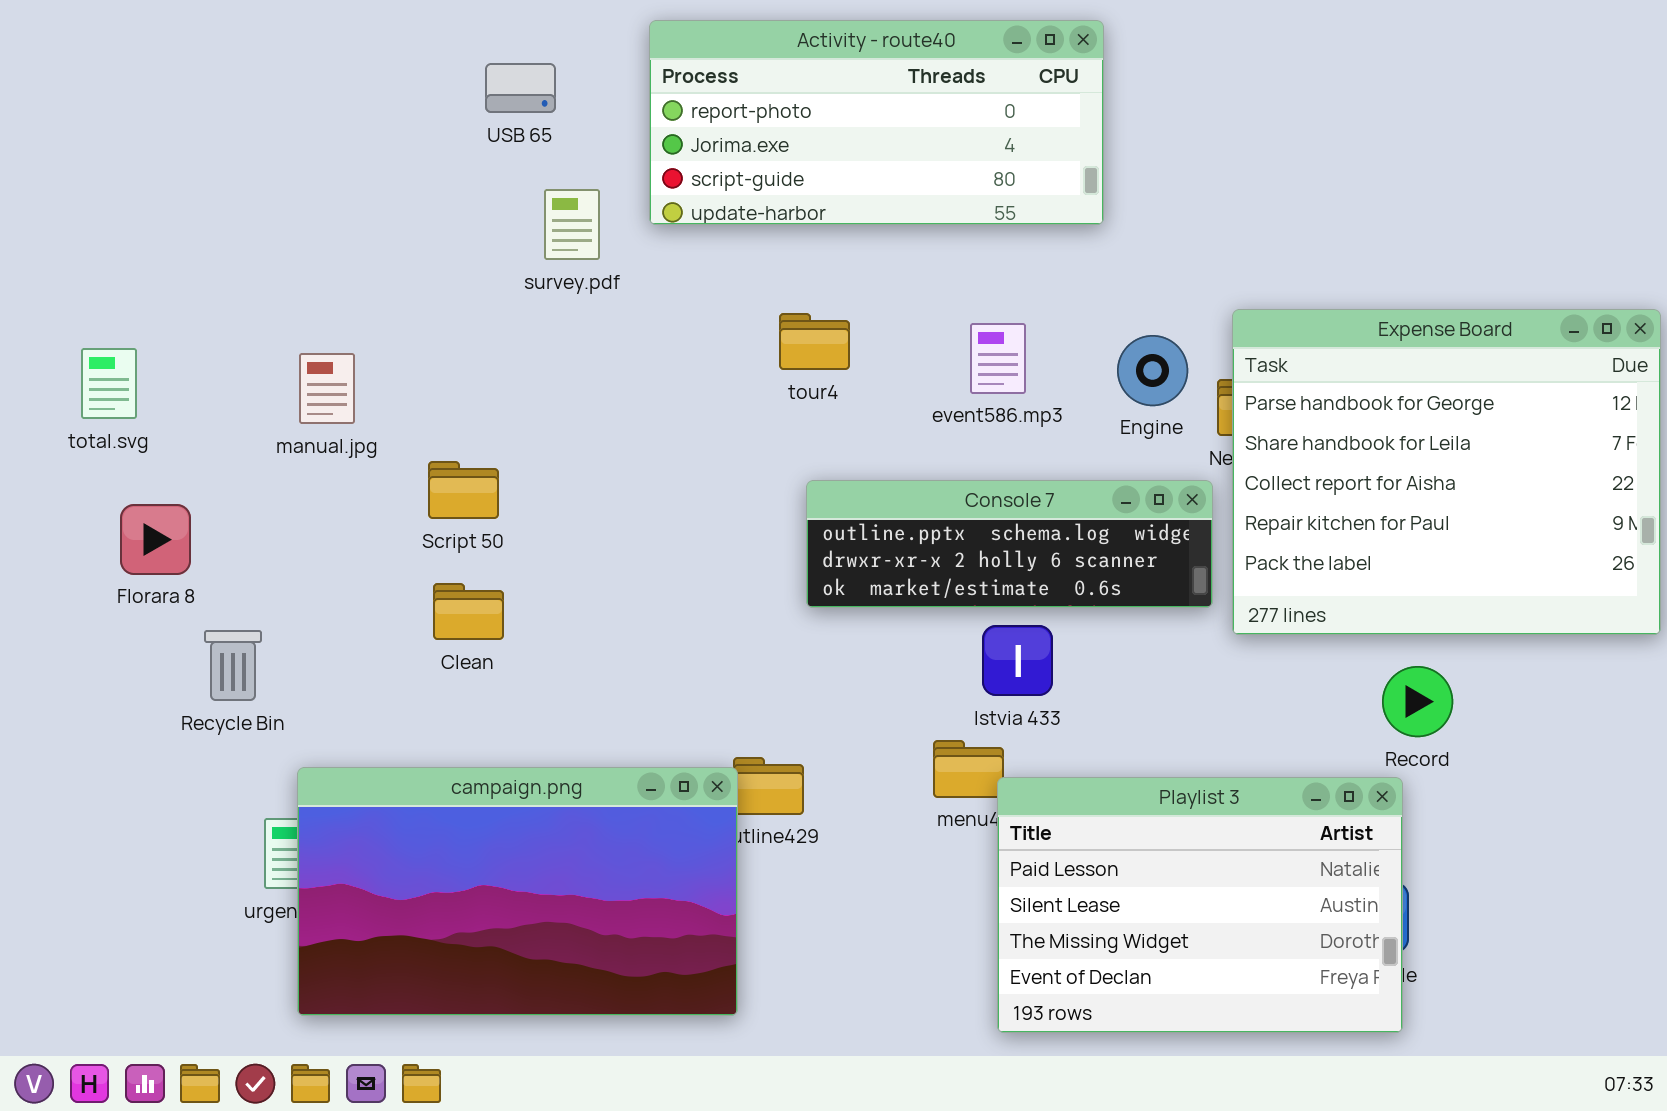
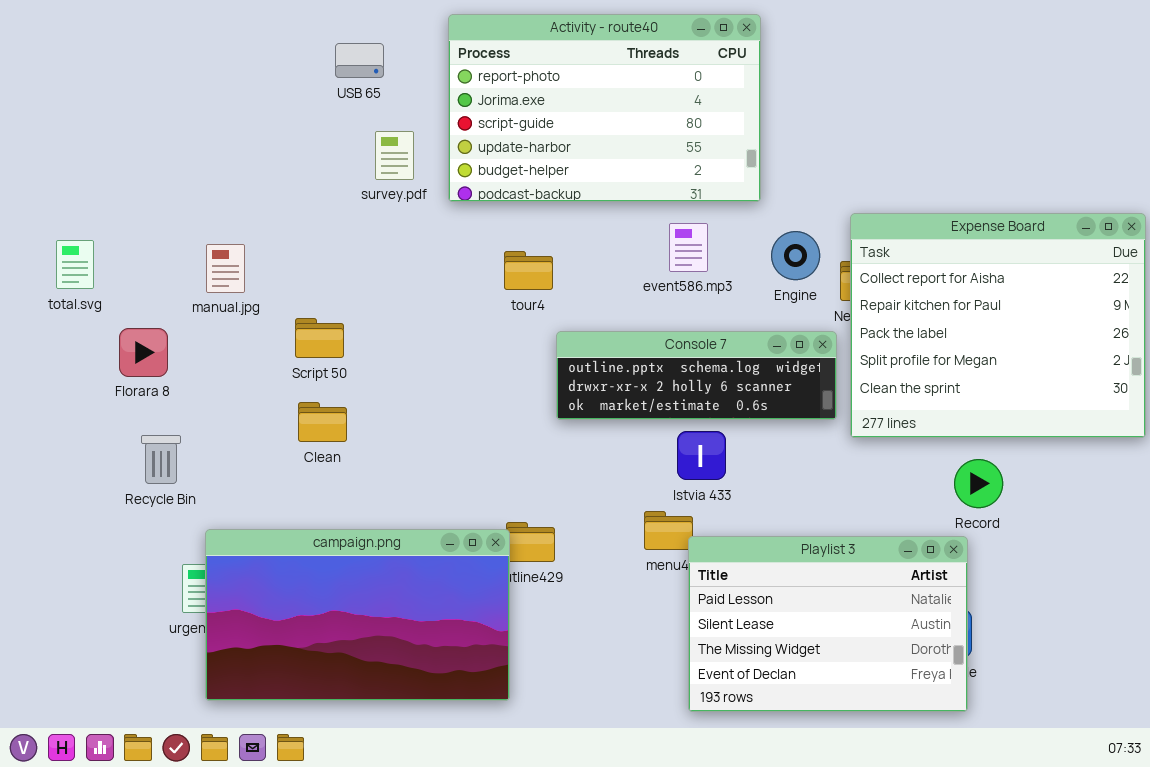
Activity - route40: [649,20,1104,225] -> [448,14,761,202], resized
Expense Board: [1232,309,1661,635] -> [850,213,1146,438], scrolled down 2 rows
tour4: [779,313,850,370] -> [504,251,553,290], moved
Florara 8: [120,504,191,575] -> [119,328,168,377], moved

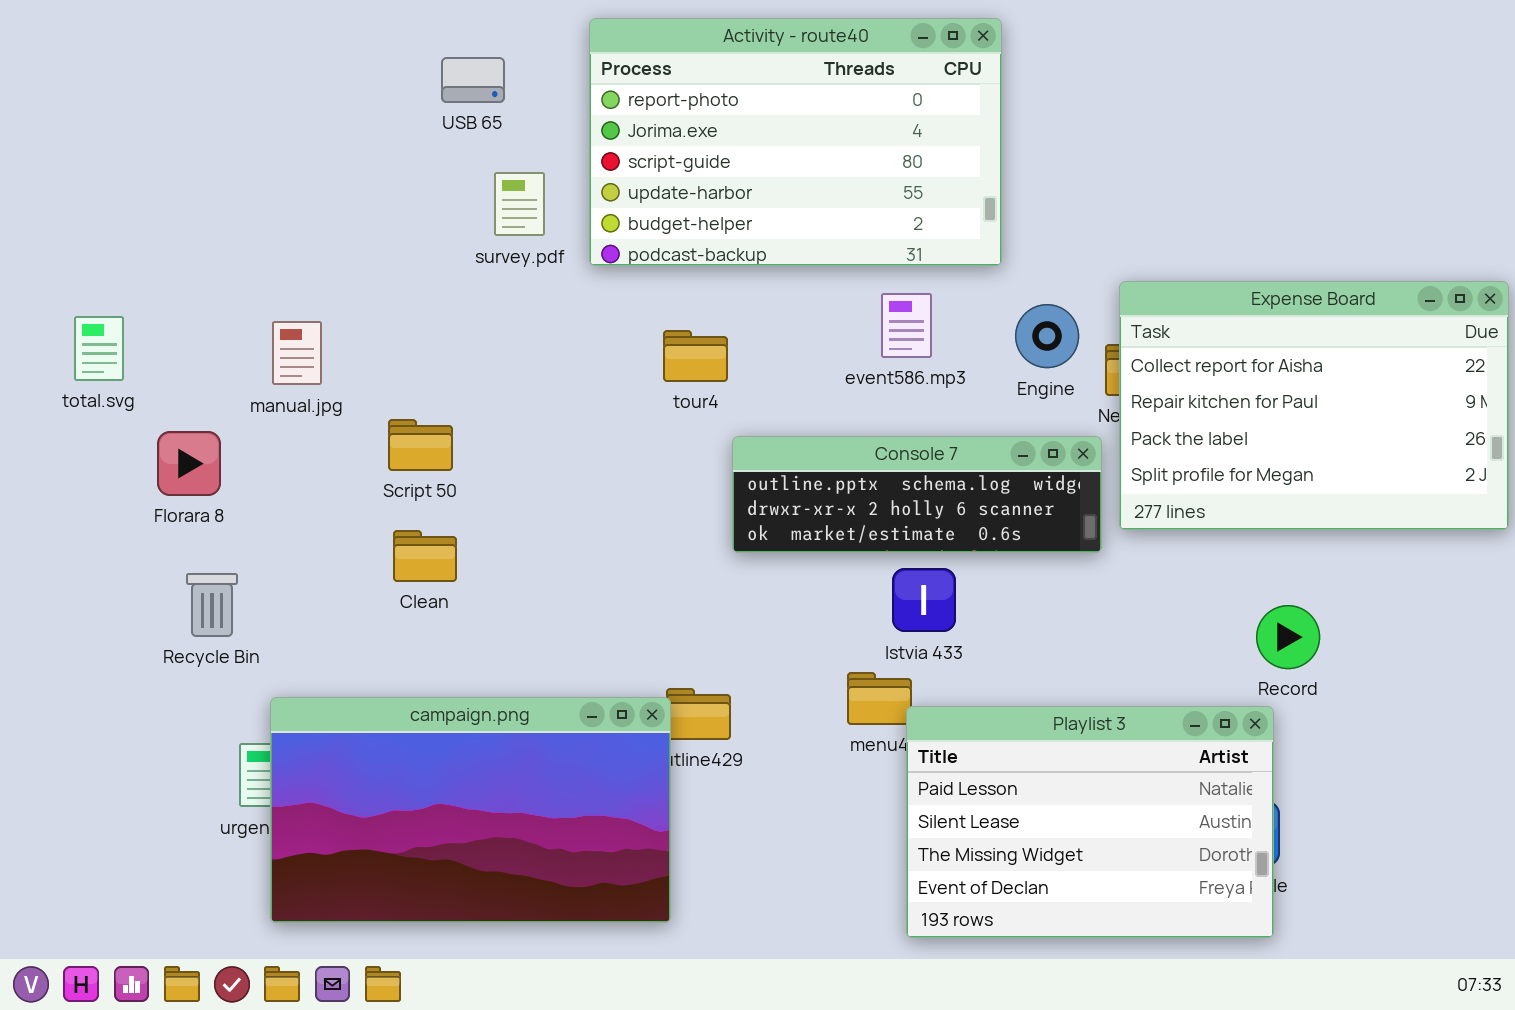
Expense Board: [850,213,1146,438] -> [1119,281,1509,530], resized

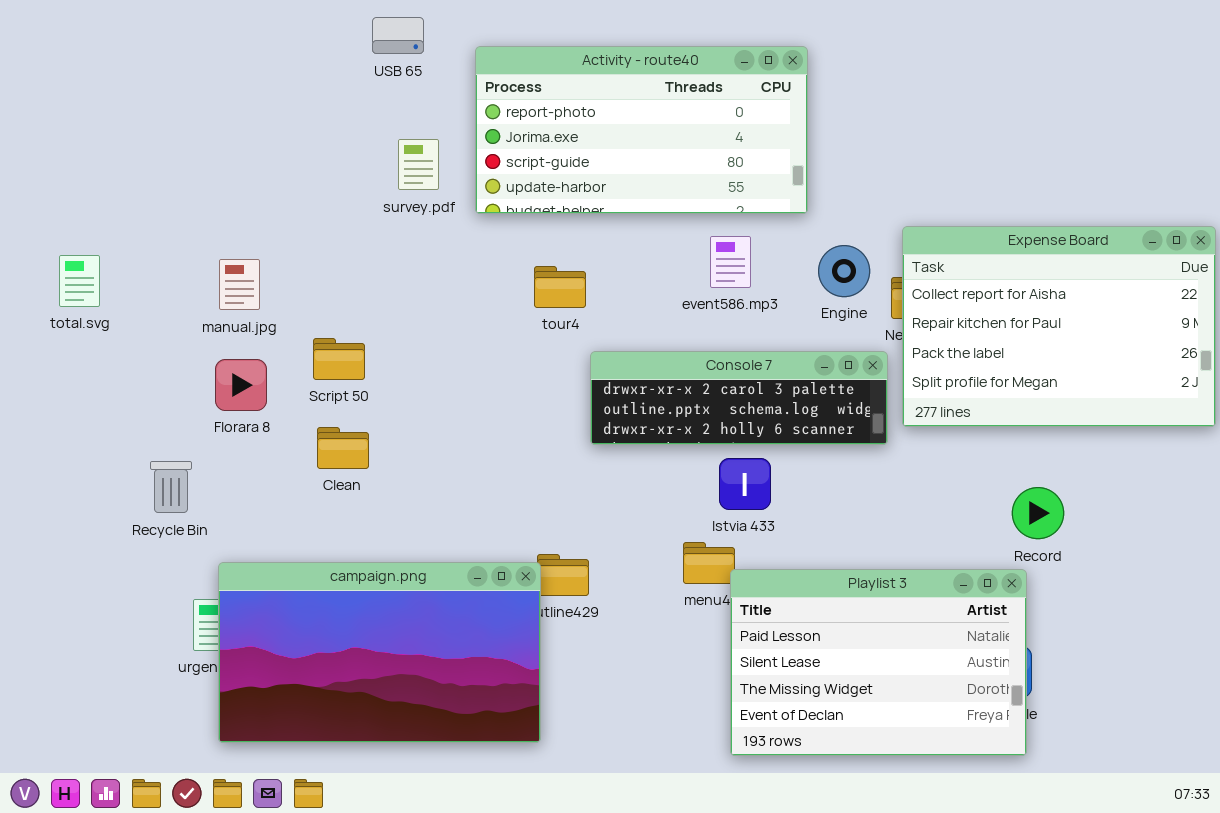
Activity - route40: [589,18,1002,266] -> [475,46,808,214], resized
USB 65: [441,57,505,103] -> [372,17,424,54], moved
Florara 8: [157,431,221,496] -> [215,359,267,411], moved
Console 7: [732,436,1102,553] -> [590,351,888,445], scrolled up 1 row

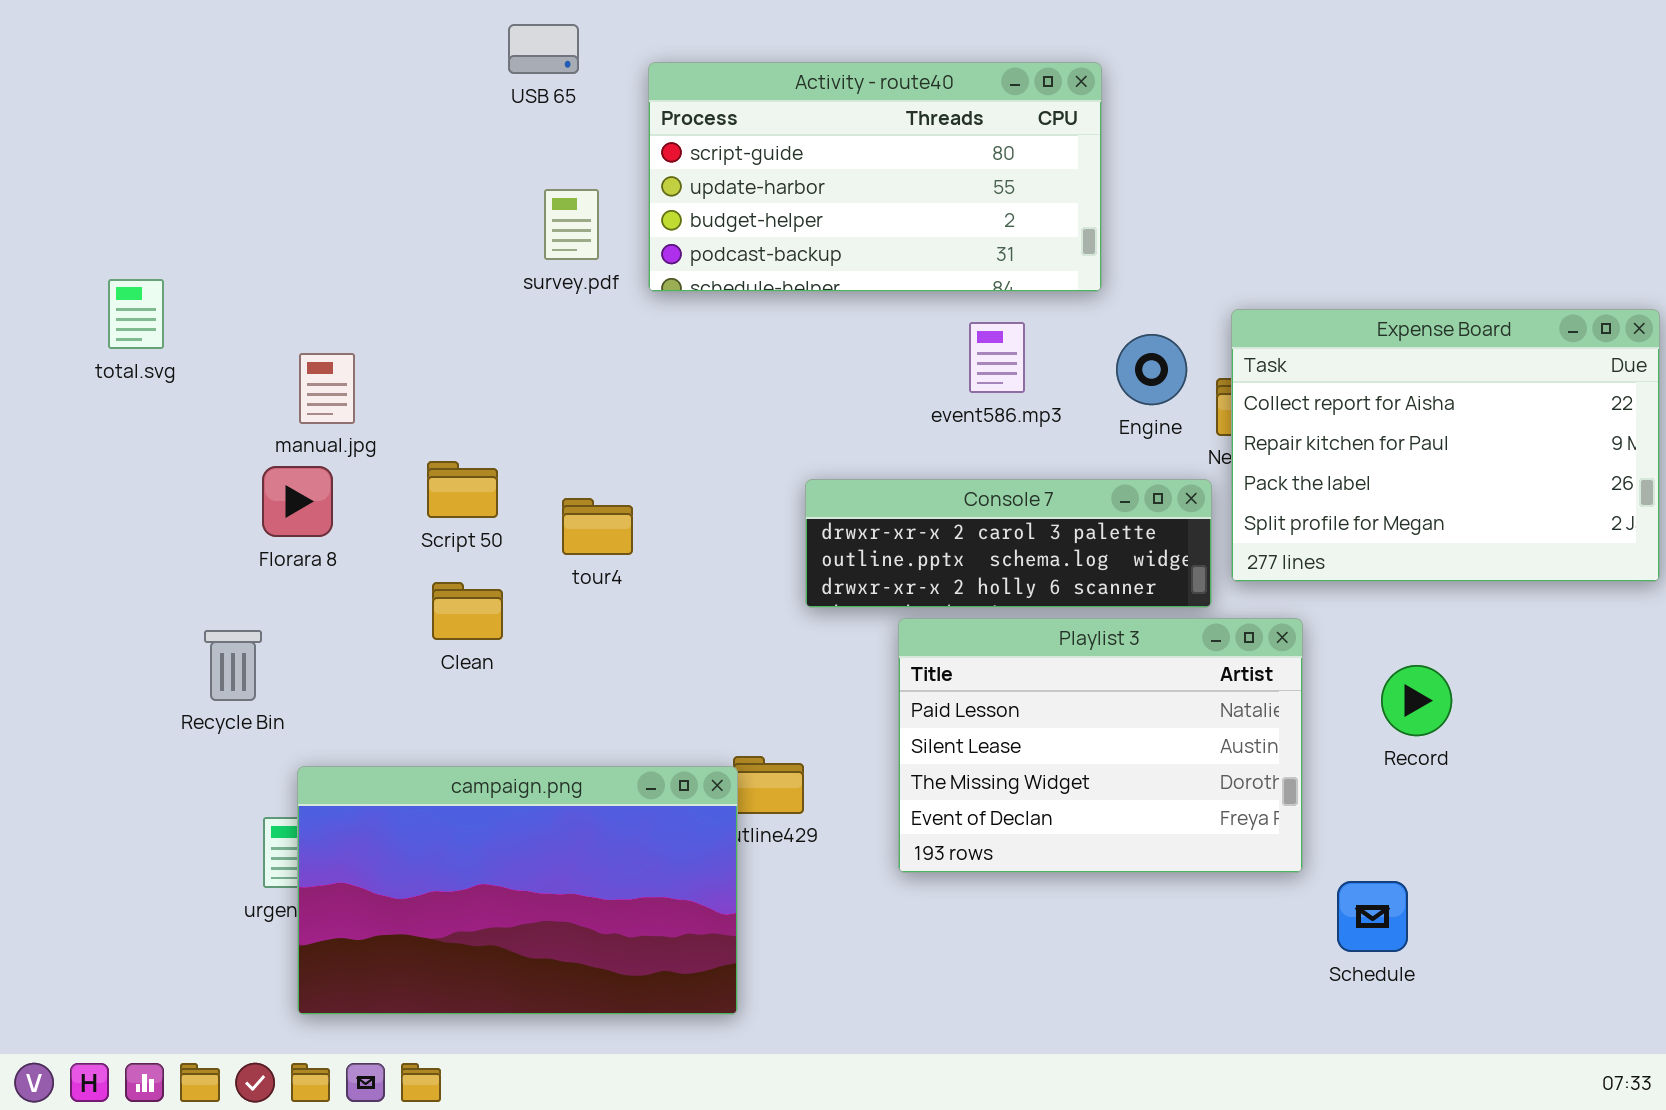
Activity - route40: [475,46,808,214] -> [648,62,1102,292], scrolled down 2 rows
total.svg: [59,255,100,307] -> [108,279,164,349], moved
tour4: [534,266,586,308] -> [562,498,633,555], moved
Florara 8: [215,359,267,411] -> [262,466,333,537], moved
Playlist 3: [730,569,1027,756] -> [898,618,1303,873], moved

